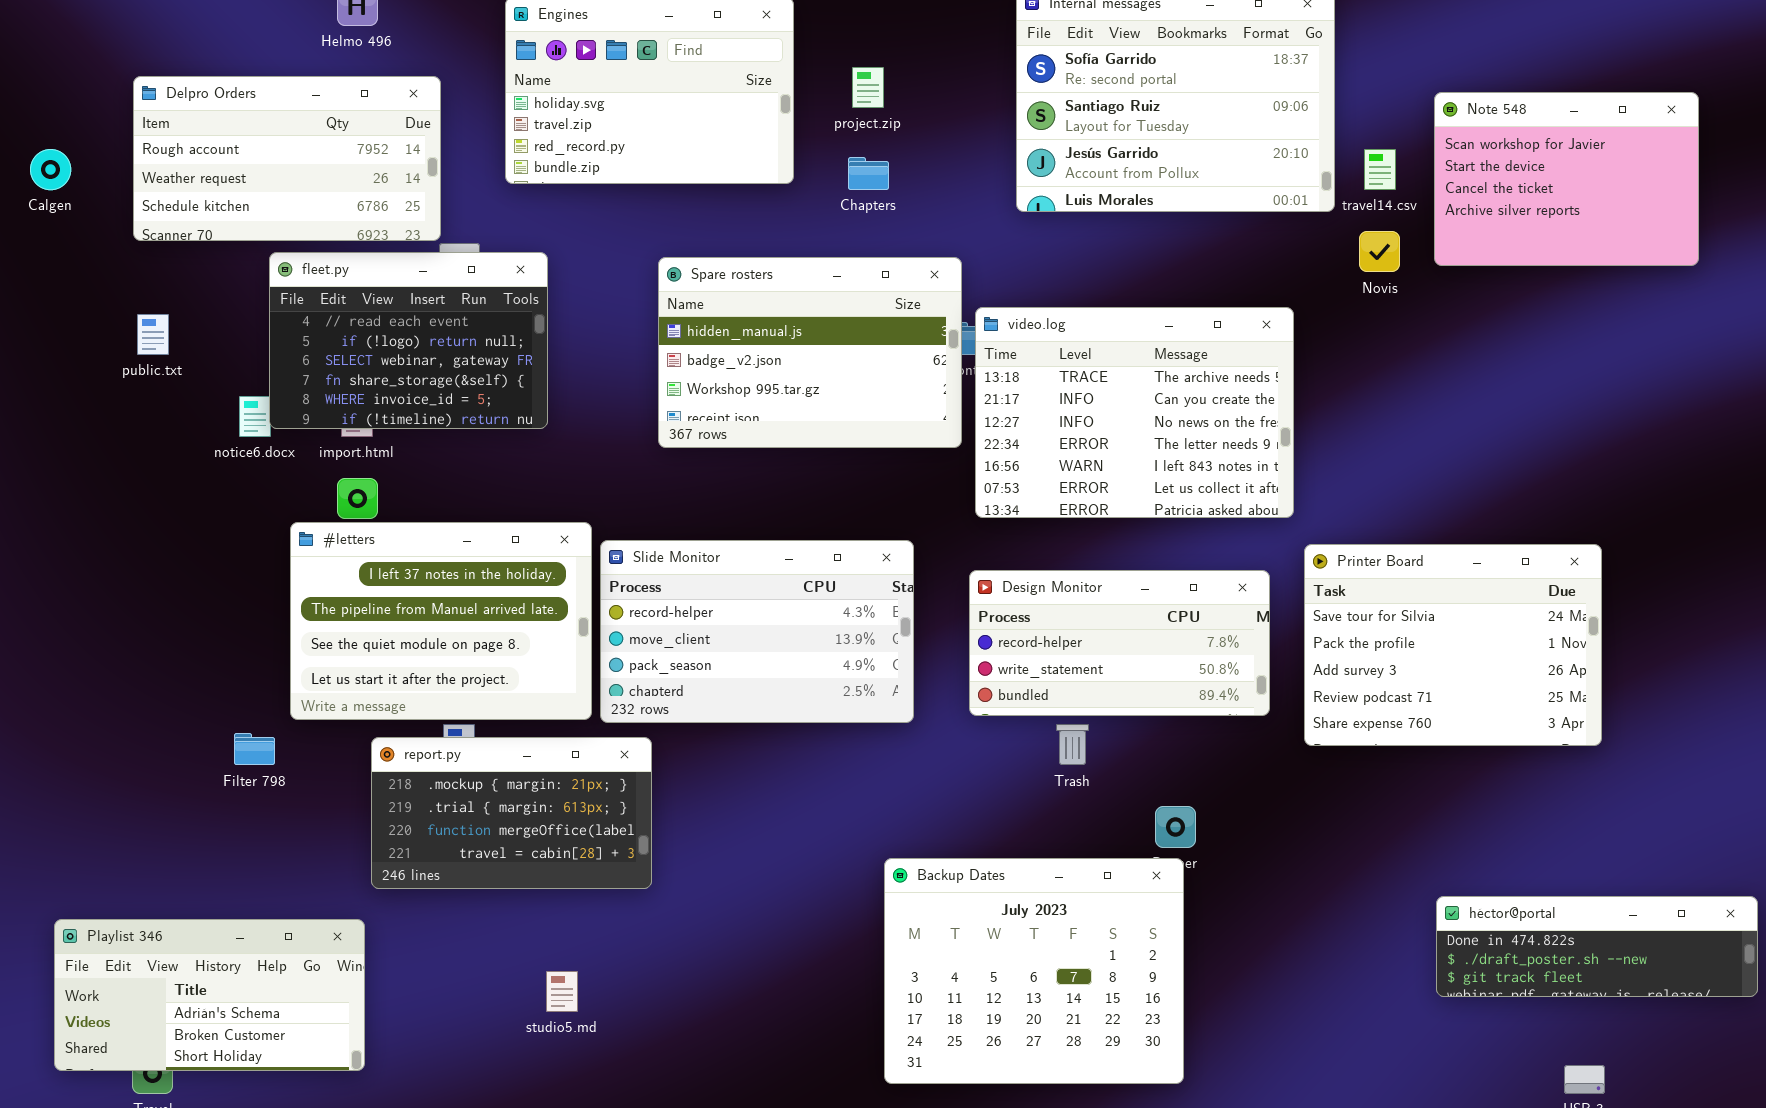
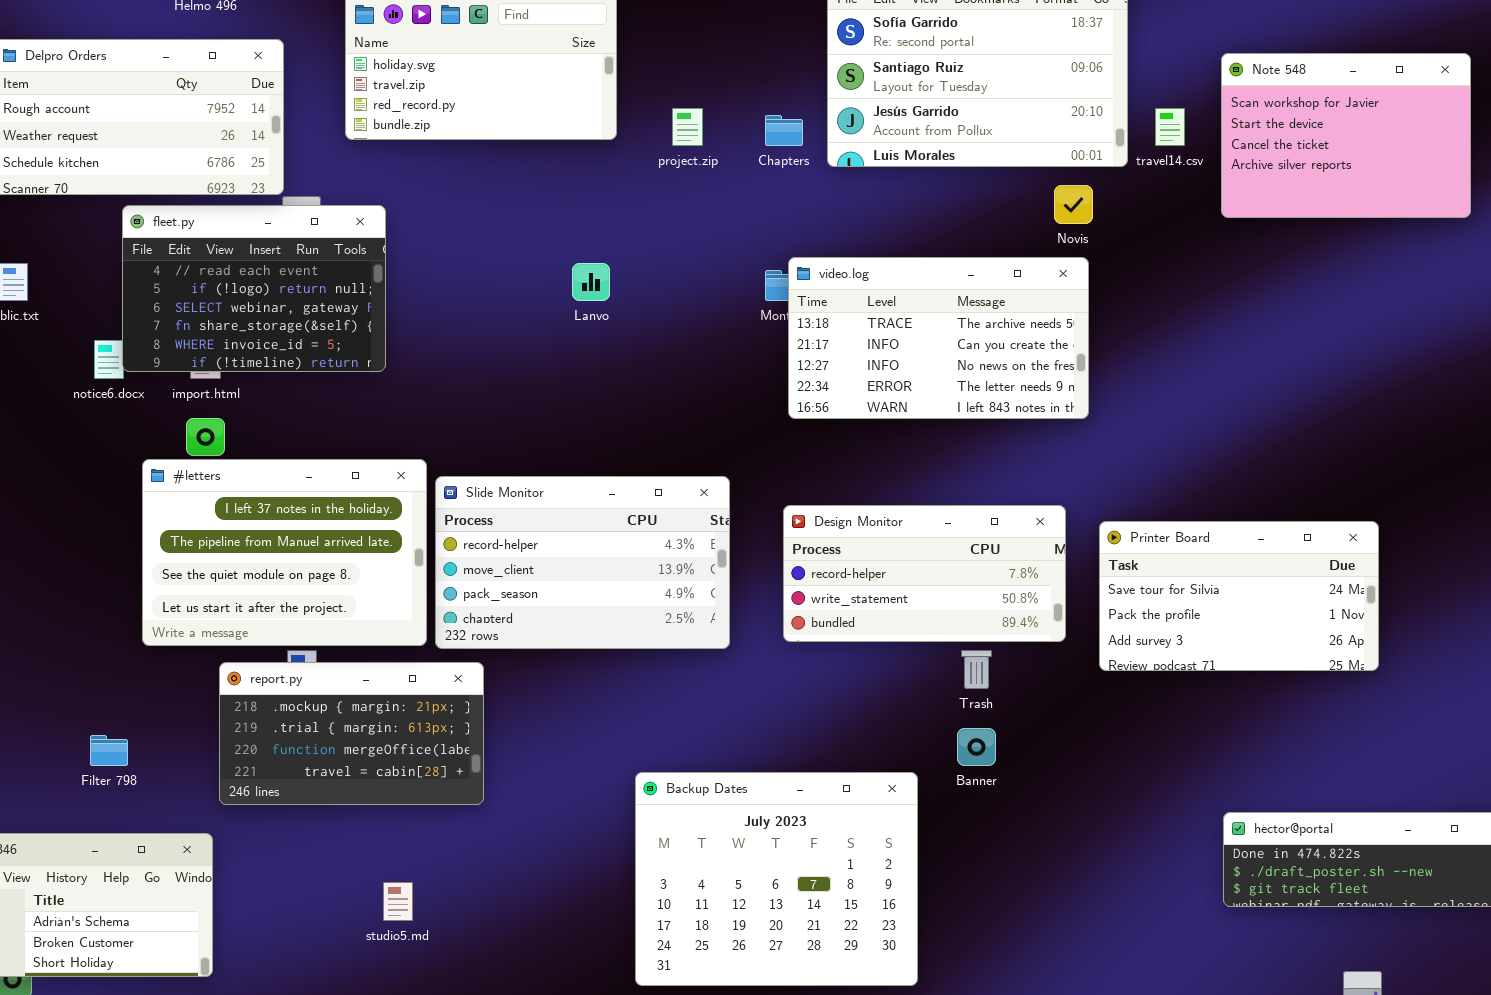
project.zip: [852,67,884,108] -> [672,108,703,146], moved
Chapters: [848,157,889,190] -> [765,115,803,146], moved
Novis: [1359,231,1400,272] -> [1054,185,1093,224], moved
Spare rosters: [658,257,962,448] -> none, closed
video.log: [975,307,1294,518] -> [788,257,1089,419], resized
Printer Board: [1304,544,1602,746] -> [1099,521,1379,671], resized
Trash: [1056,724,1089,765] -> [961,650,992,689], moved
Filter 798: [234,733,275,765] -> [90,735,128,766], moved
Backup Dates: [884,858,1184,1084] -> [635,772,918,986], moved

